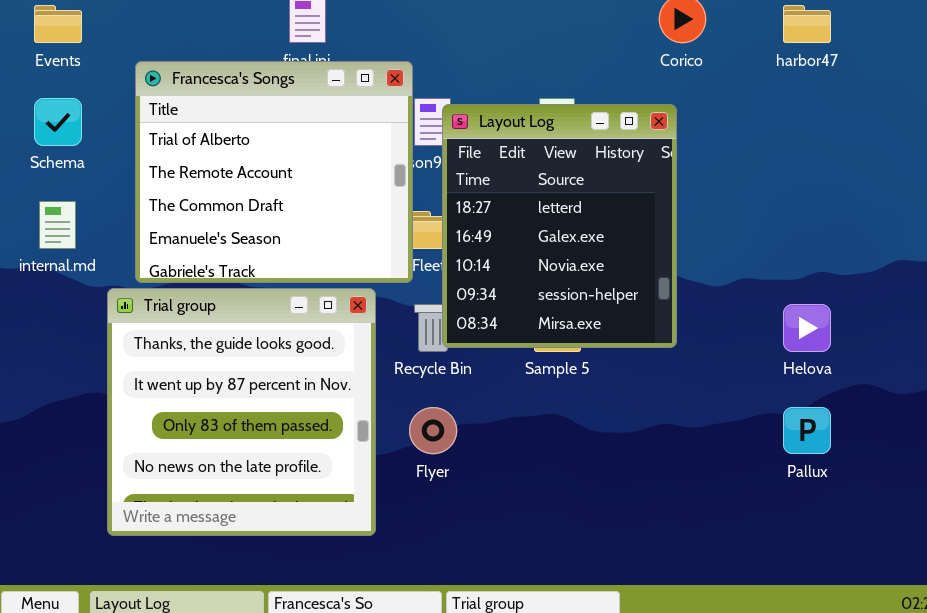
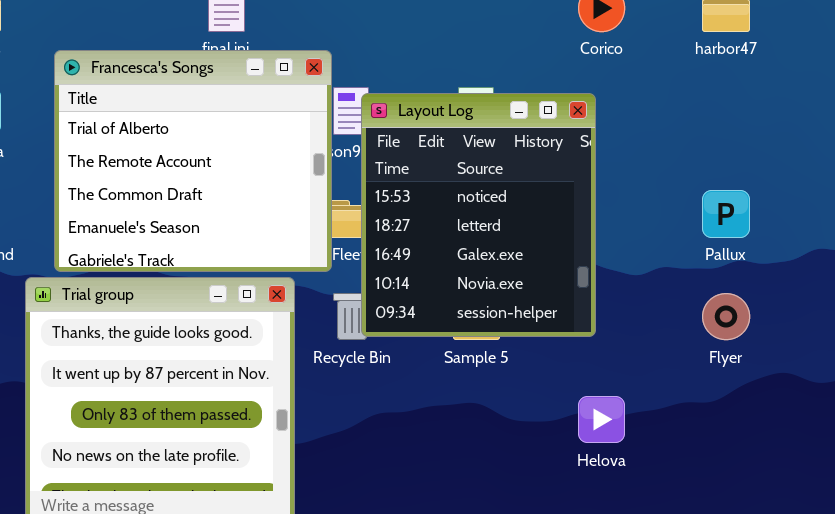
Layout Log: [442,104,677,348] -> [361,93,596,337], scrolled up 1 row
Helova: [783,304,831,352] -> [578,396,625,443], moved
Flyer: [409,407,457,454] -> [702,293,750,340], moved
Pallux: [783,407,831,454] -> [702,190,750,238], moved

